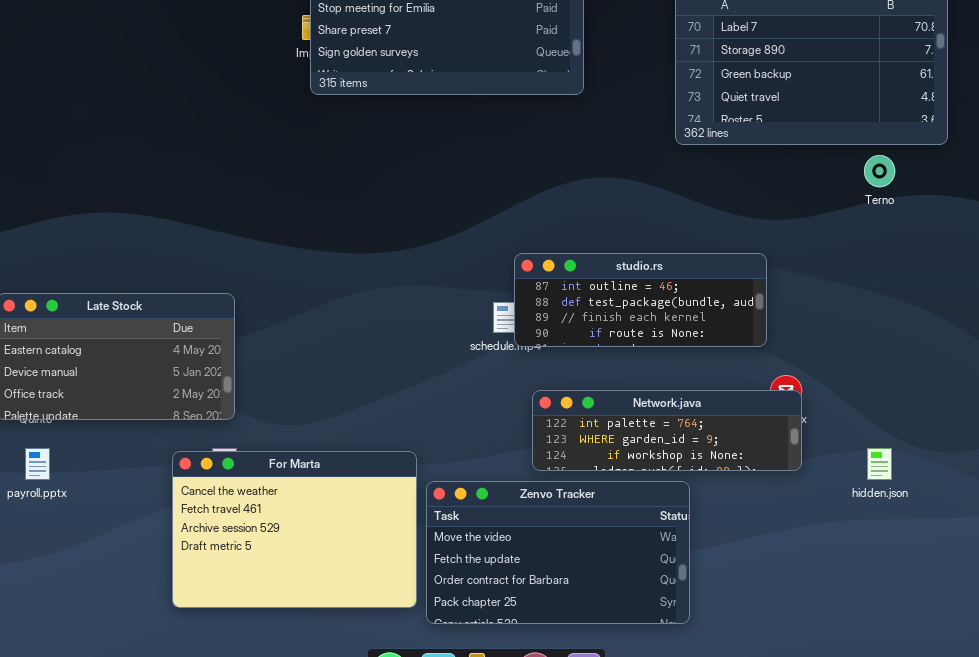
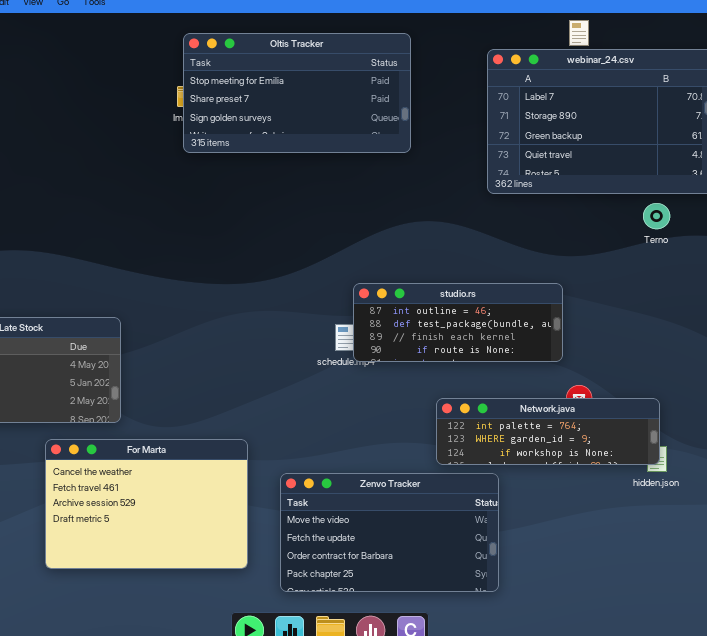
Network.java: [532,390,802,471] -> [436,398,660,465], moved
For Marta: [172,451,417,608] -> [45,439,248,569], moved

